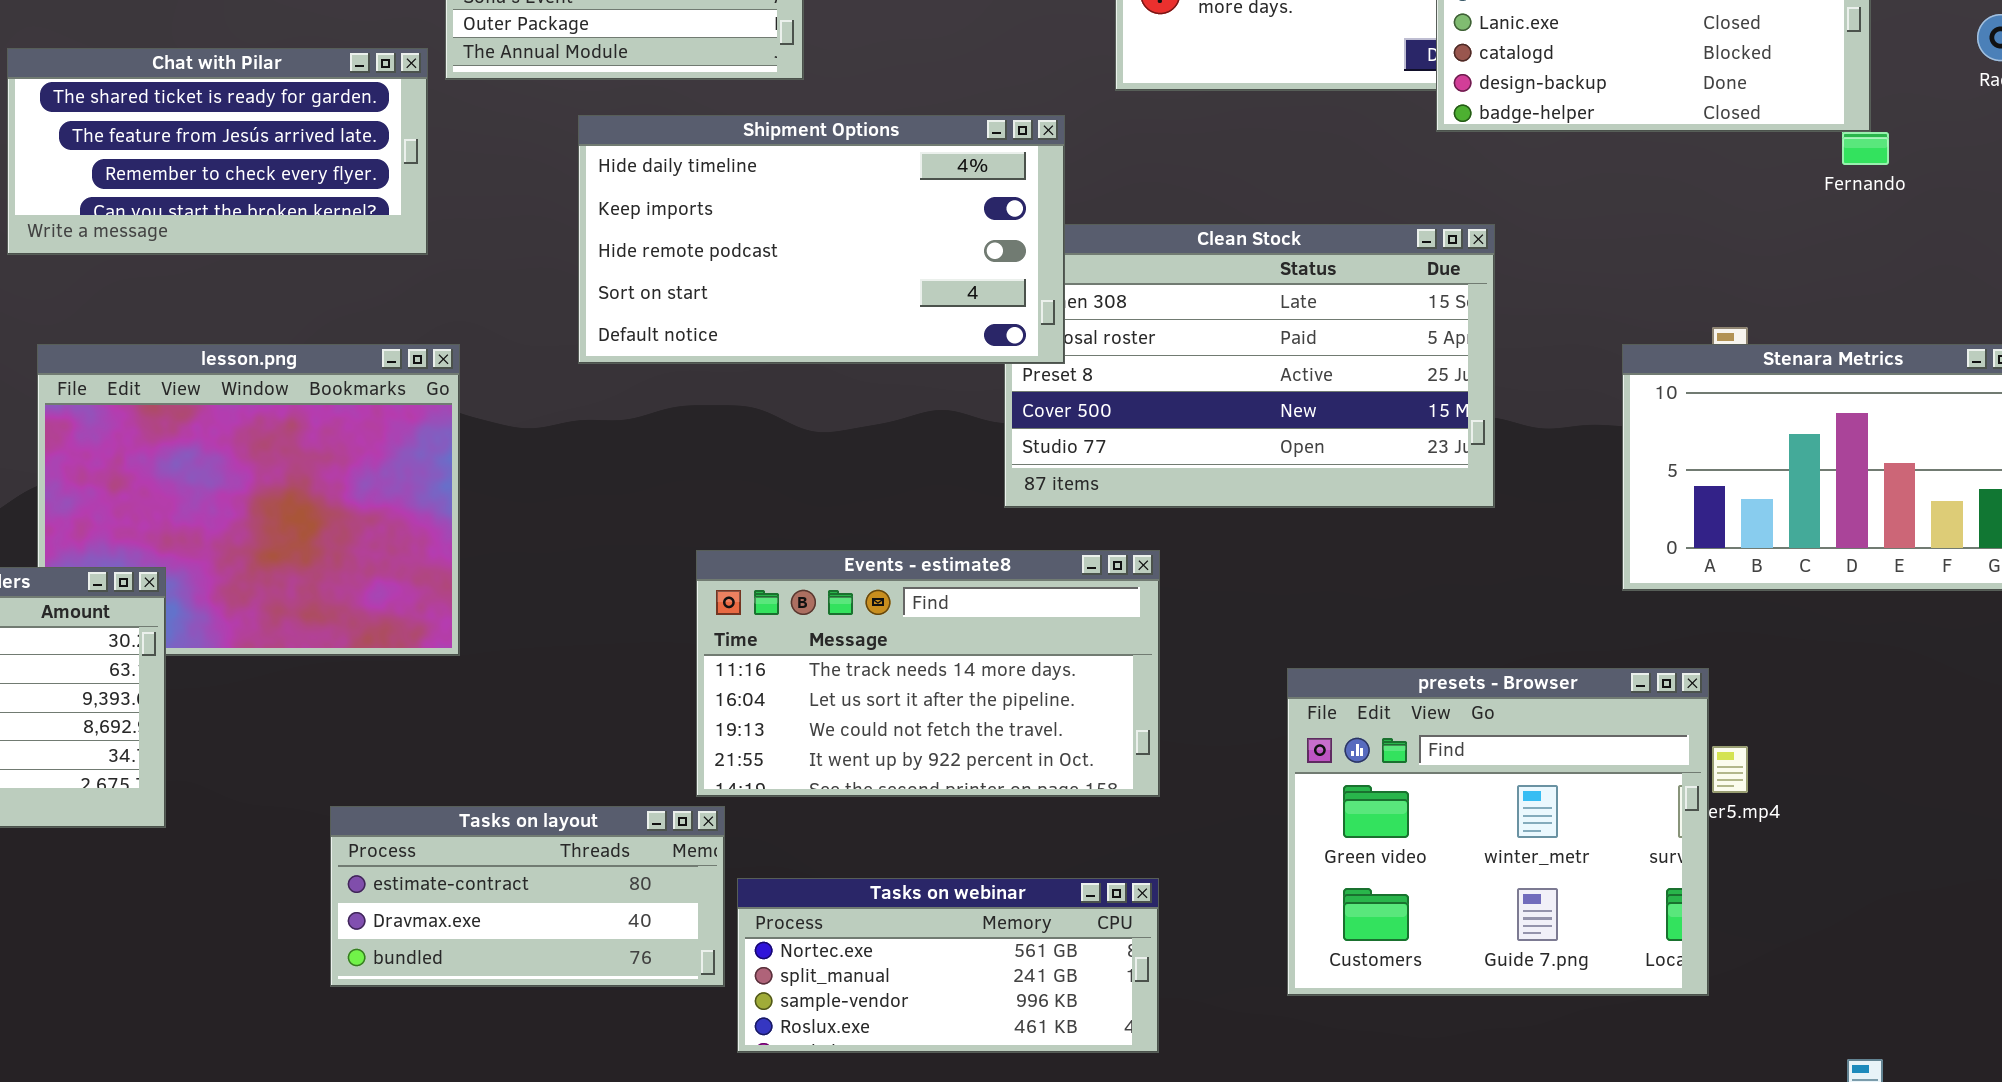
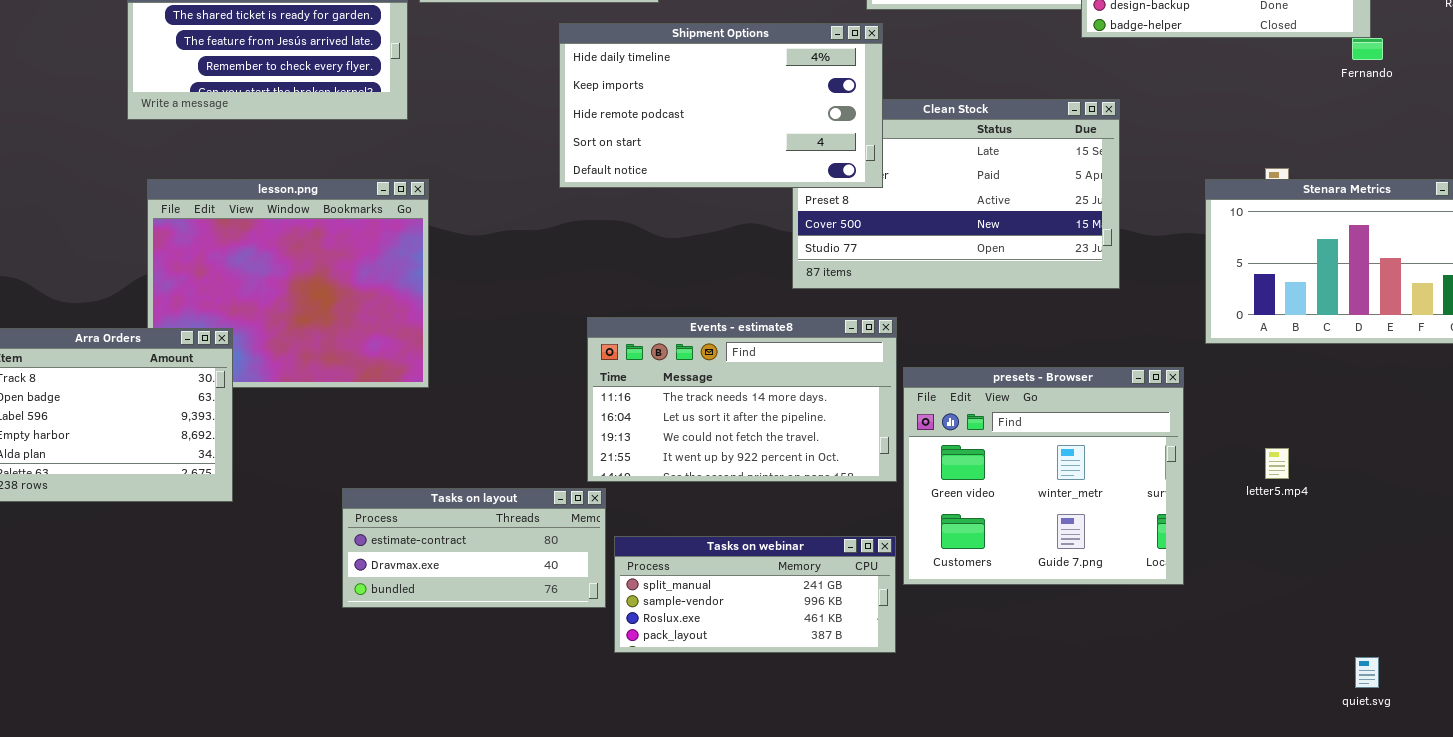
Shipment Options: [578,115,1065,364] -> [559,23,883,188], moved
presets - Browser: [1287,668,1709,996] -> [903,367,1184,585], moved
Tasks on webinar: [737,878,1159,1053] -> [614,536,896,653], scrolled down 1 row

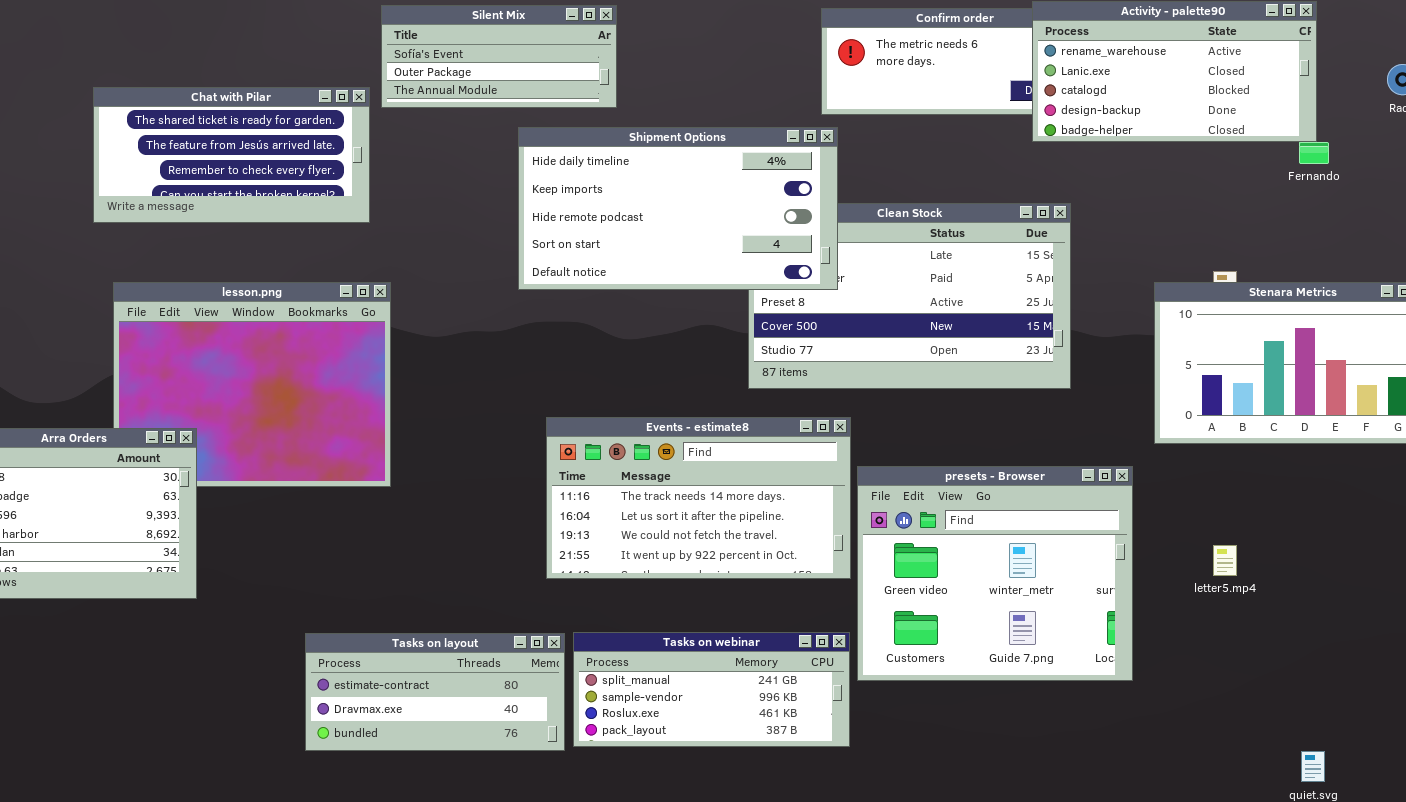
Tasks on layout: [342,488,606,608] -> [305,633,565,751], moved

